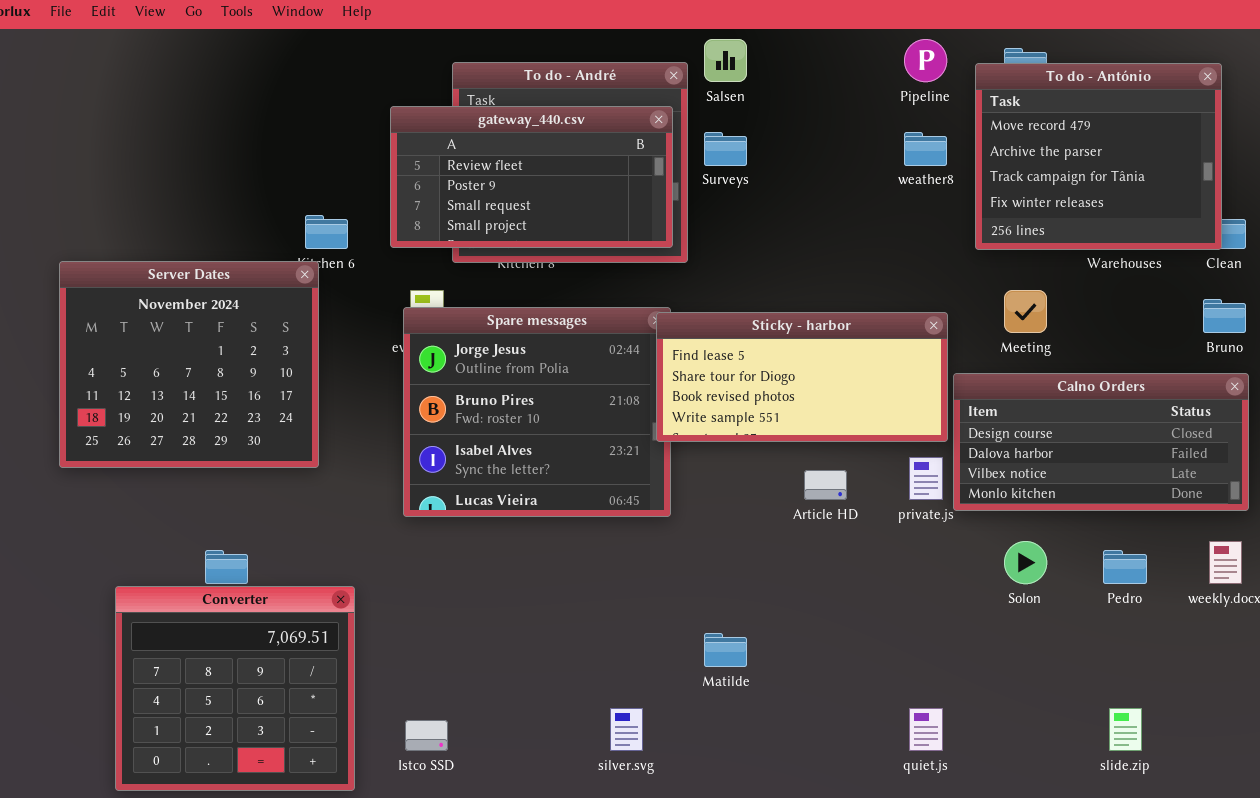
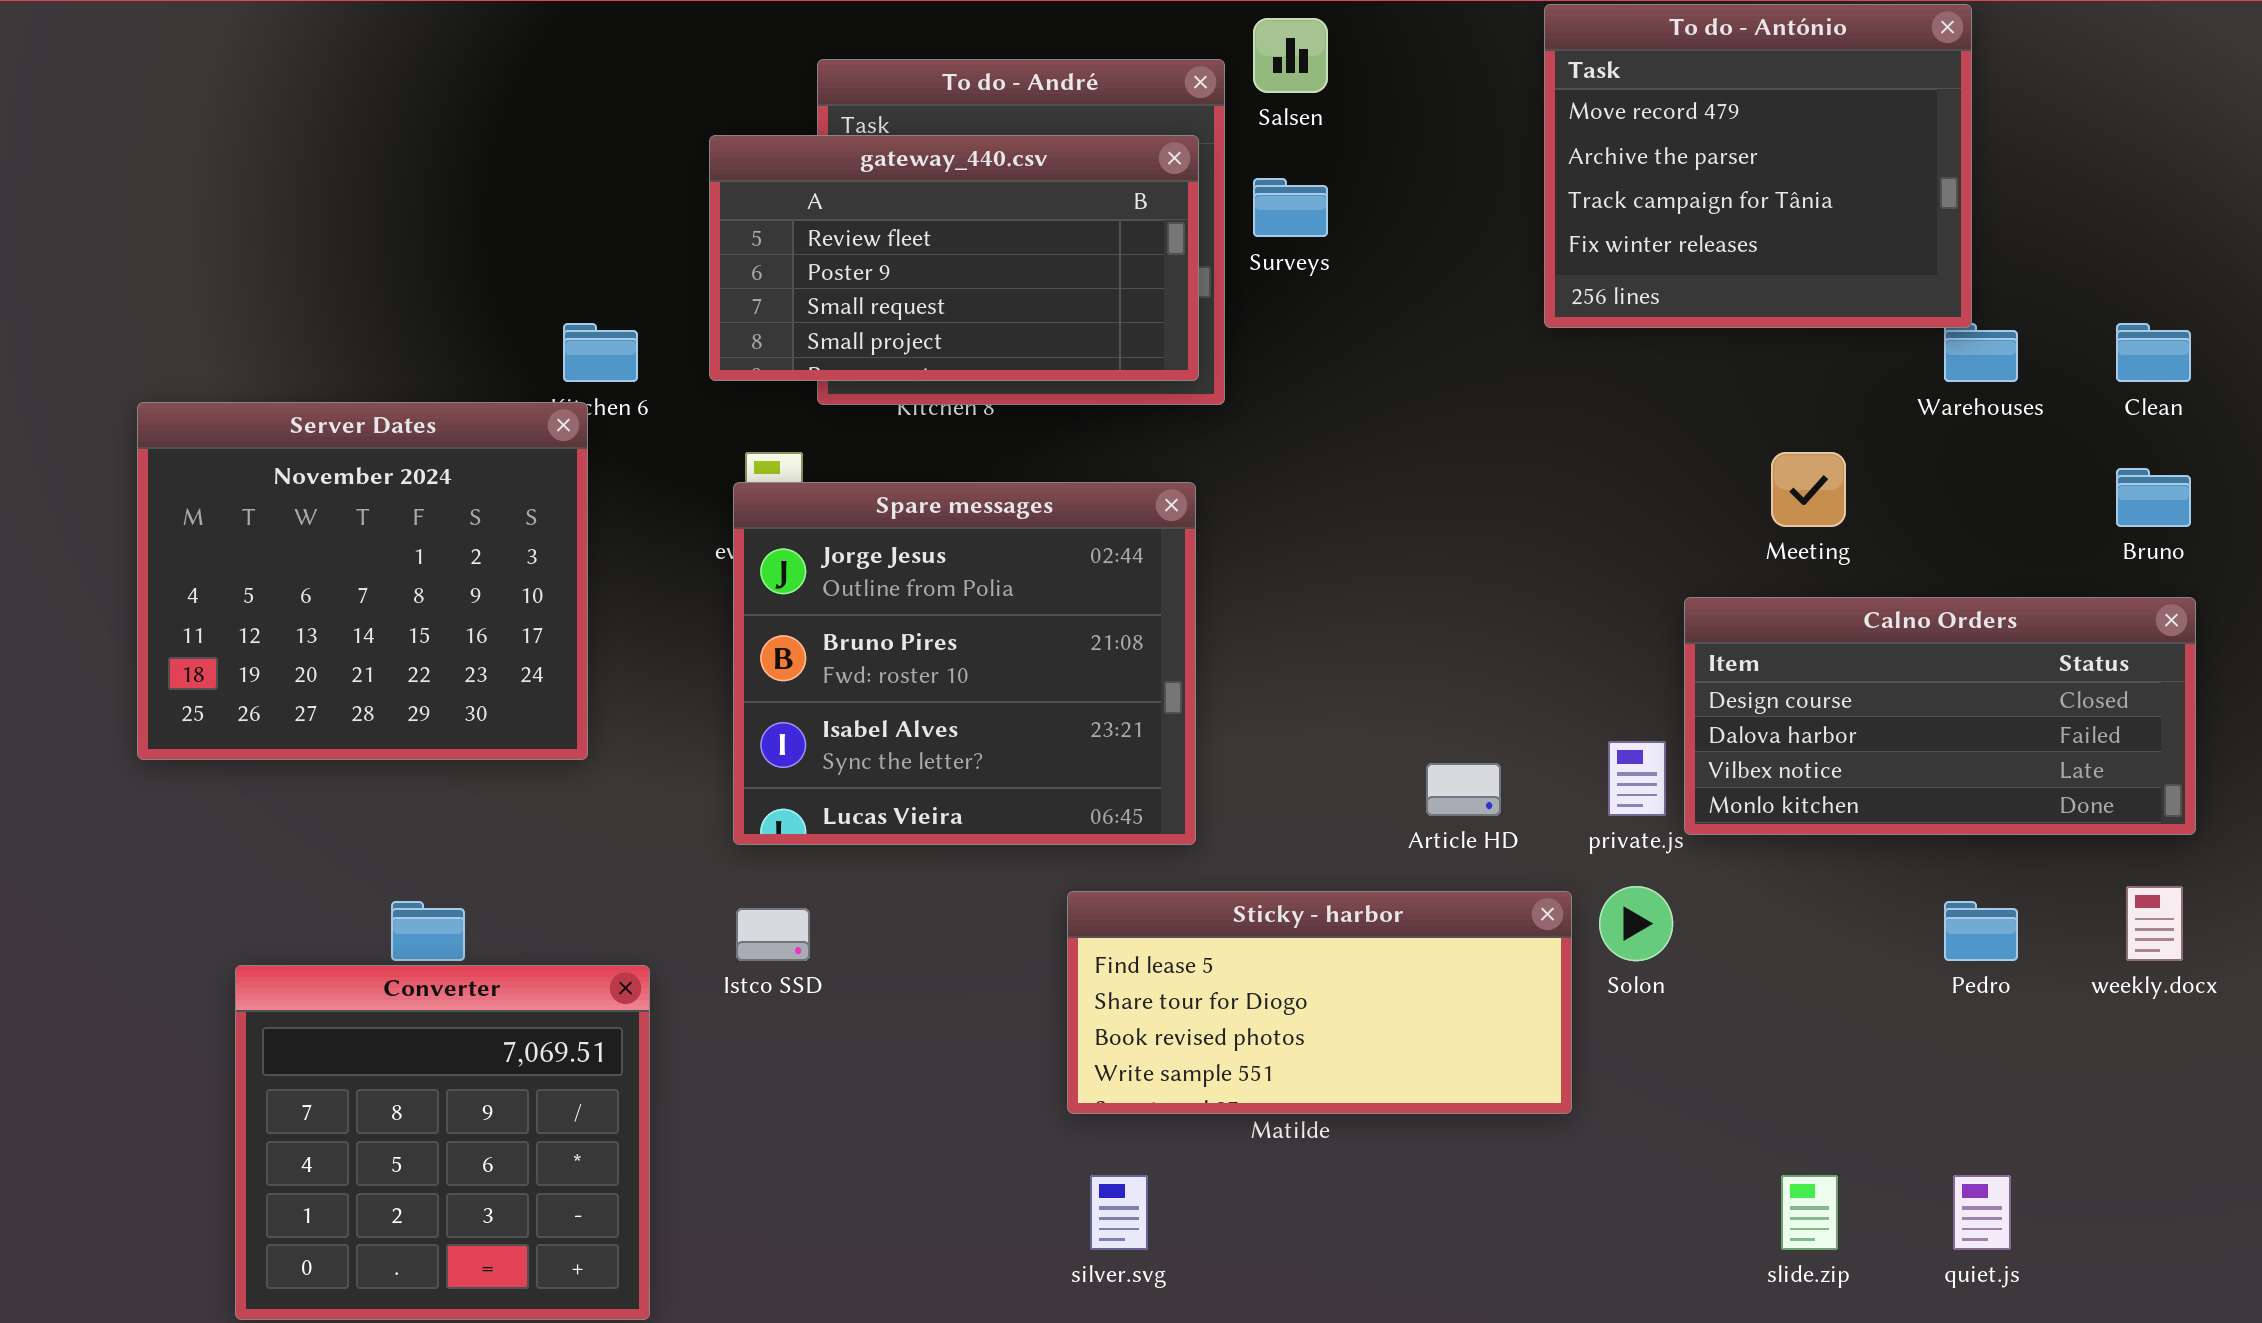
To do - António: [975,63,1222,250] -> [1544,4,1972,328], moved
Sticky - harbor: [656,312,948,442] -> [1067,891,1572,1114], moved
Solon: [1004,541,1047,584] -> [1599,886,1673,961], moved
quiet.js: [909,708,943,751] -> [1953,1175,2011,1250], moved
slide.zip: [1109,708,1142,751] -> [1781,1175,1838,1250], moved
Istco SSD: [405,720,448,751] -> [736,908,810,961], moved

